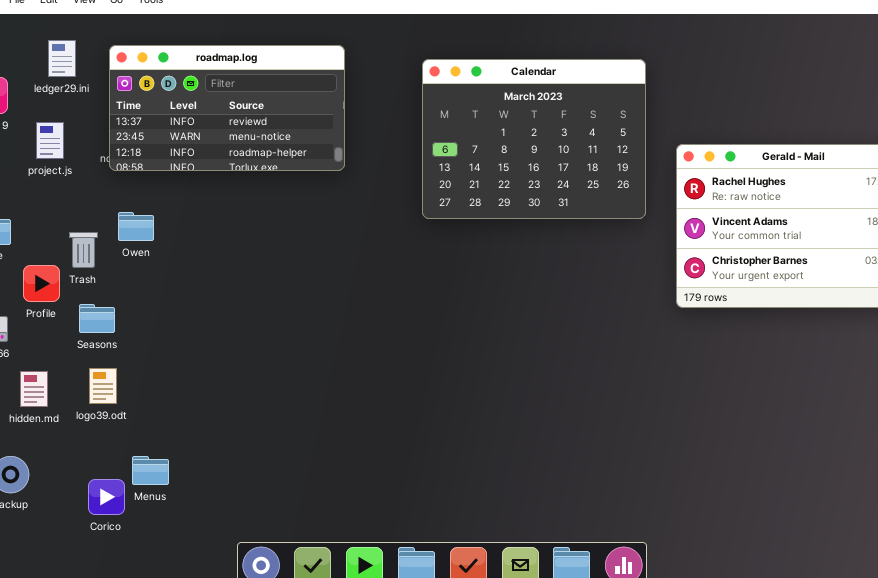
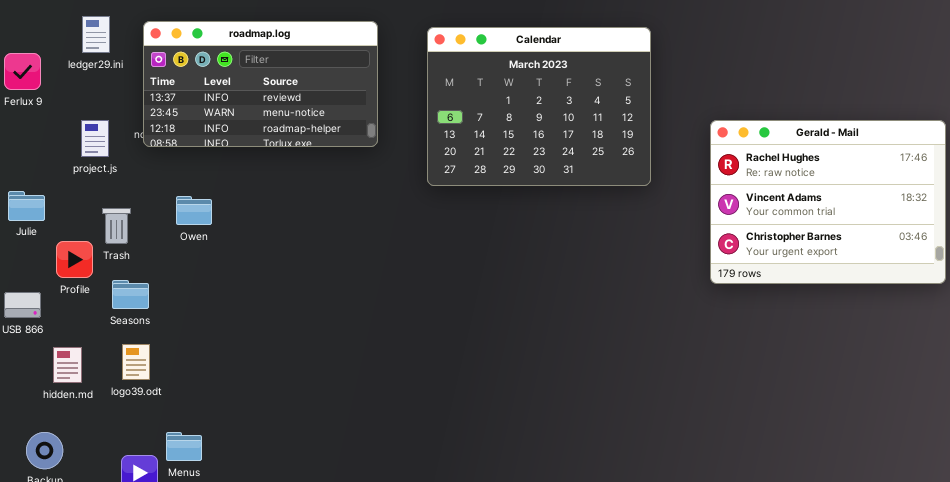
Calendar: [422,59,646,219] -> [427,27,651,186], moved
project.js: [36,122,64,159] -> [81,120,109,157], moved
Owen: [118,212,154,241] -> [176,196,212,225], moved

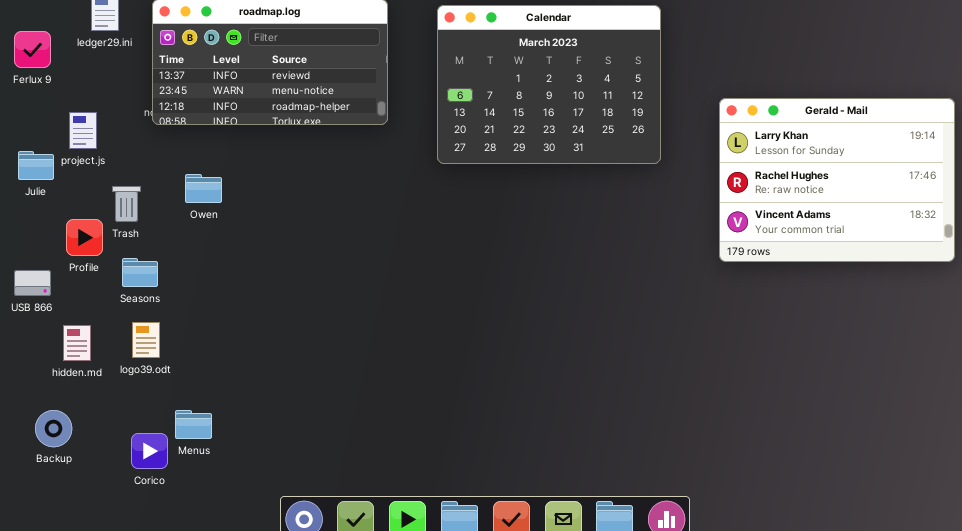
project.js: [81,120,109,157] -> [69,112,97,149], moved
Gerald - Mail: [710,120,946,284] -> [719,98,955,262], scrolled up 1 row
Julie: [8,191,45,221] -> [18,151,54,180], moved

